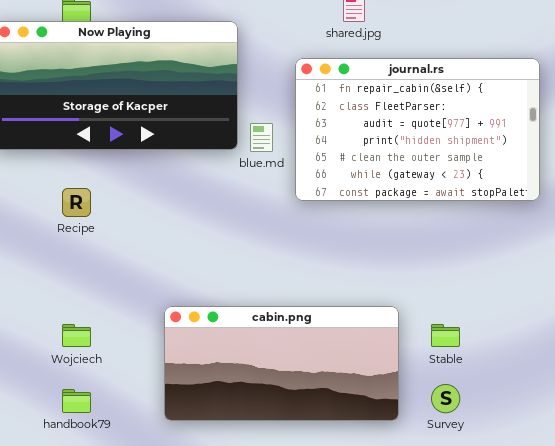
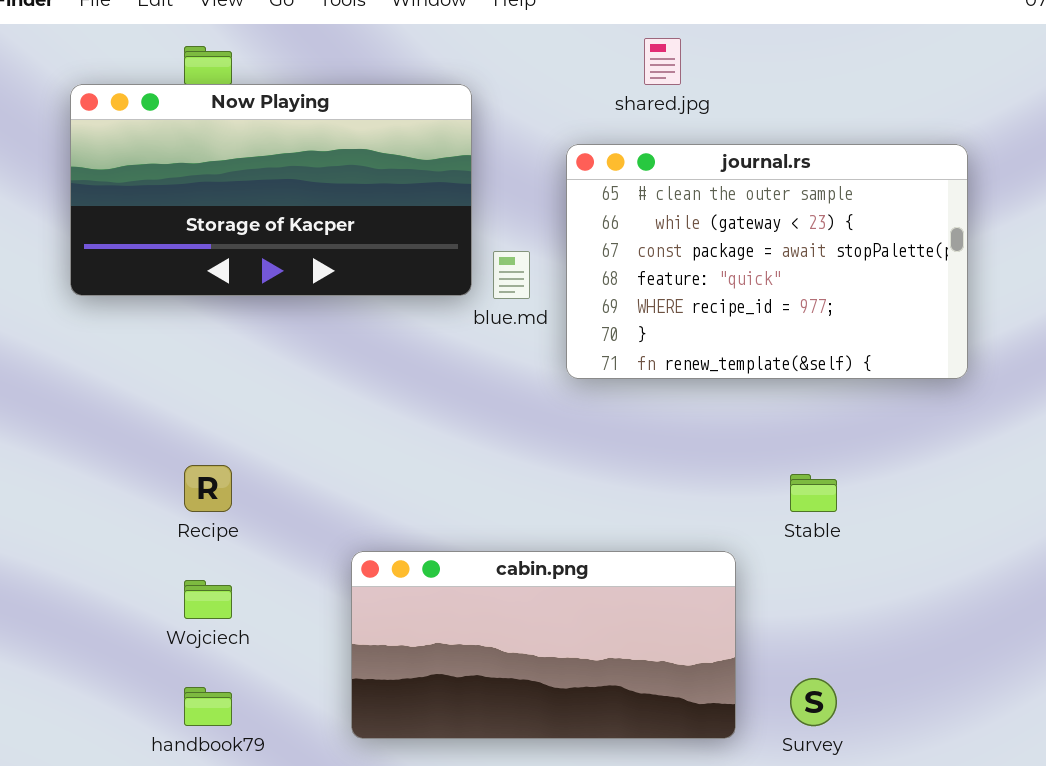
journal.rs: [295,58,540,201] -> [566,144,968,379], scrolled down 4 rows
Recipe: [62,188,91,217] -> [184,465,232,512], moved
Stable: [431,324,460,347] -> [790,474,837,512], moved

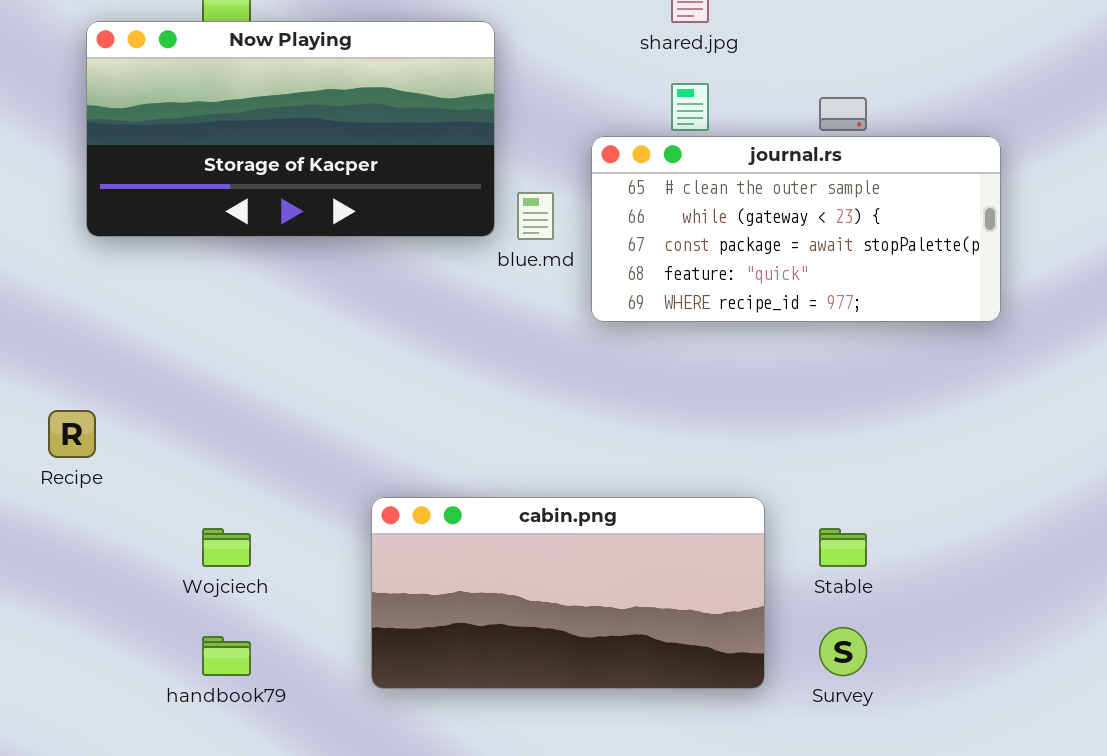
journal.rs: [566,144,968,379] -> [591,136,1001,322], resized
Recipe: [184,465,232,512] -> [48,410,96,458], moved
Stable: [790,474,837,512] -> [819,528,867,567], moved

